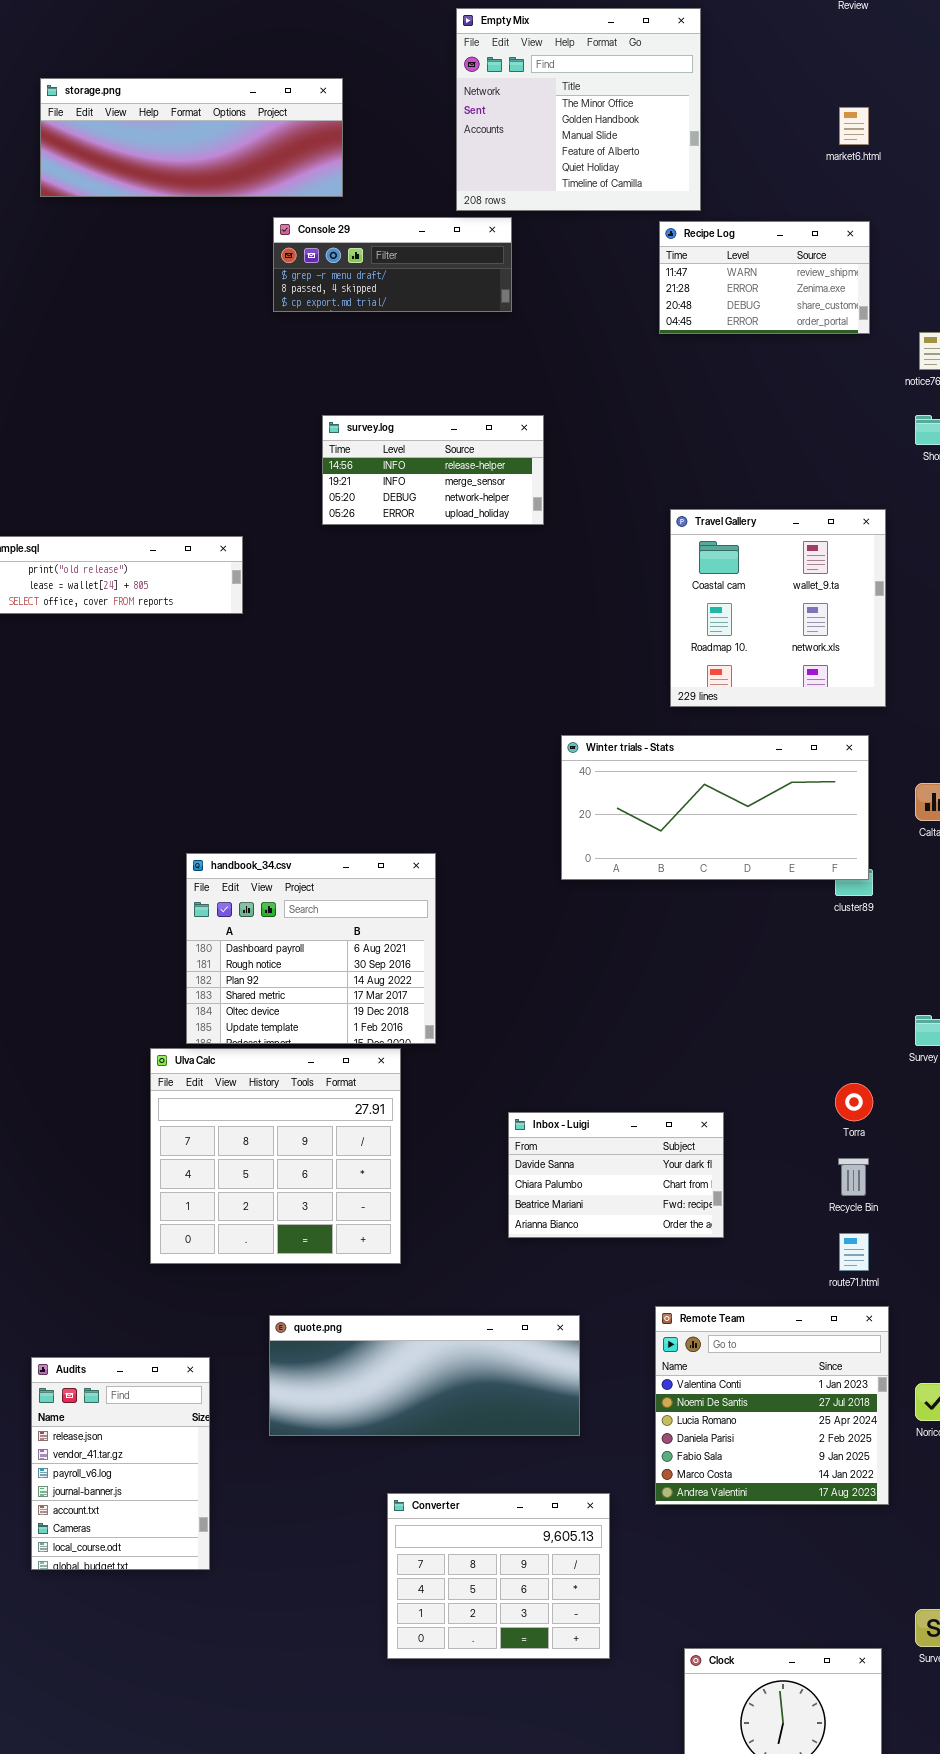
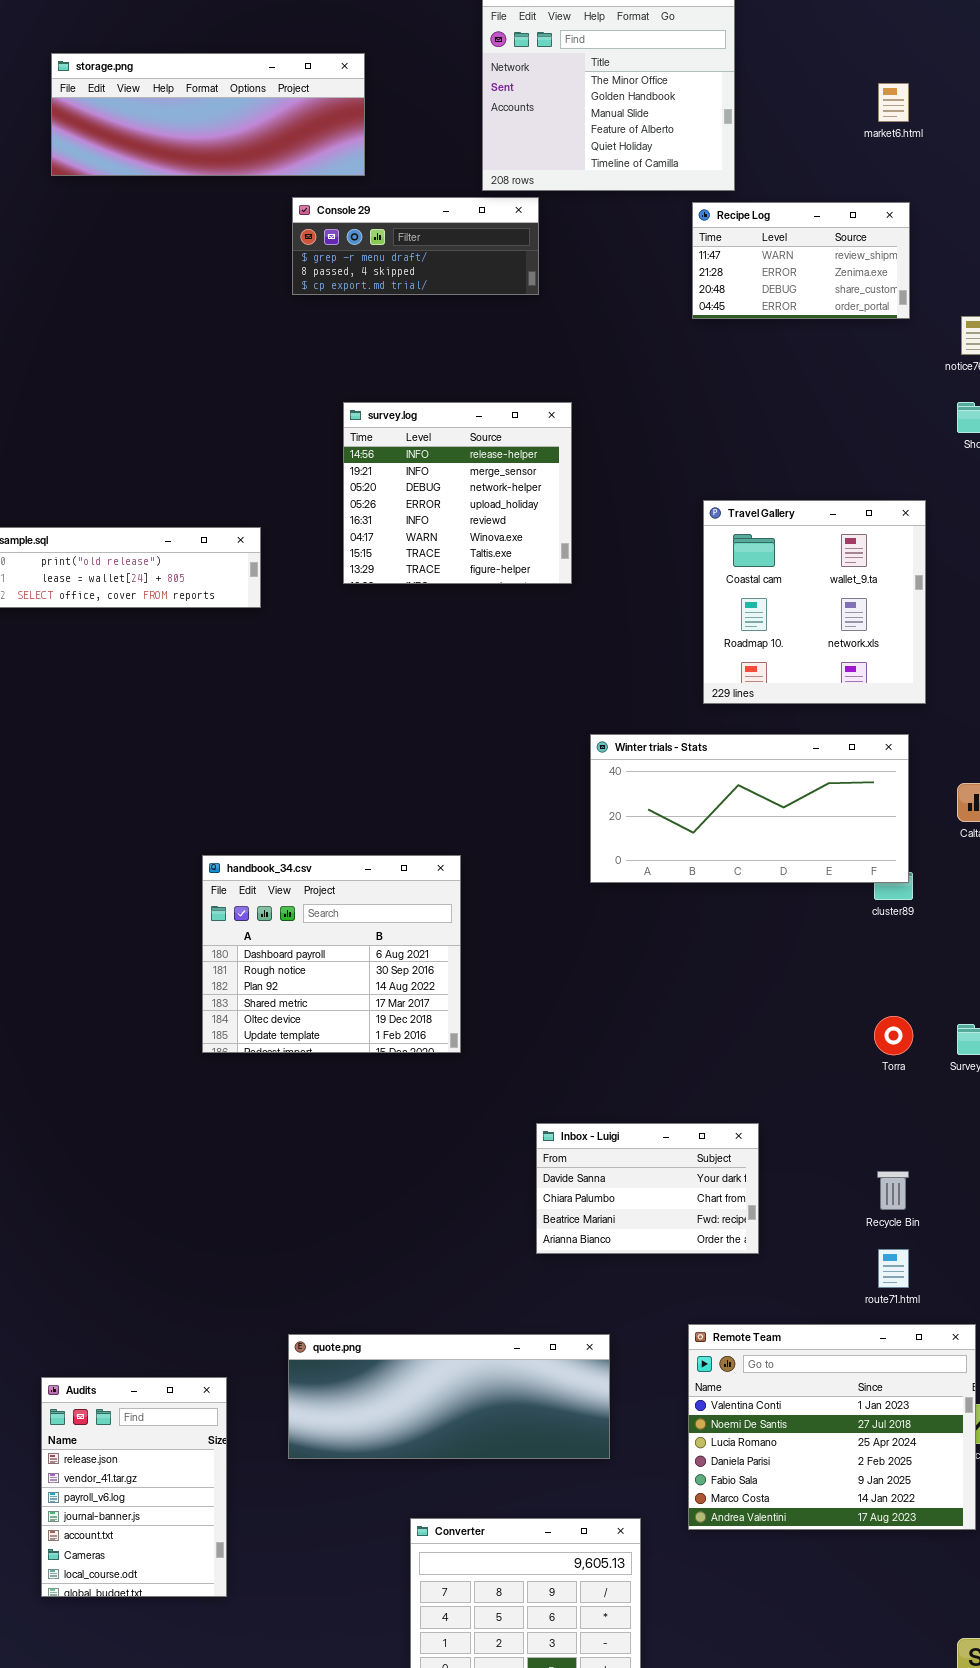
survey.log: [322,415,544,525] -> [343,402,572,584], resized
Ulva Calc: [150,1048,401,1264] -> none, closed
Torra: [835,1083,873,1121] -> [874,1016,913,1055], moved
Remote Team: [655,1306,889,1505] -> [688,1324,976,1530], resized

